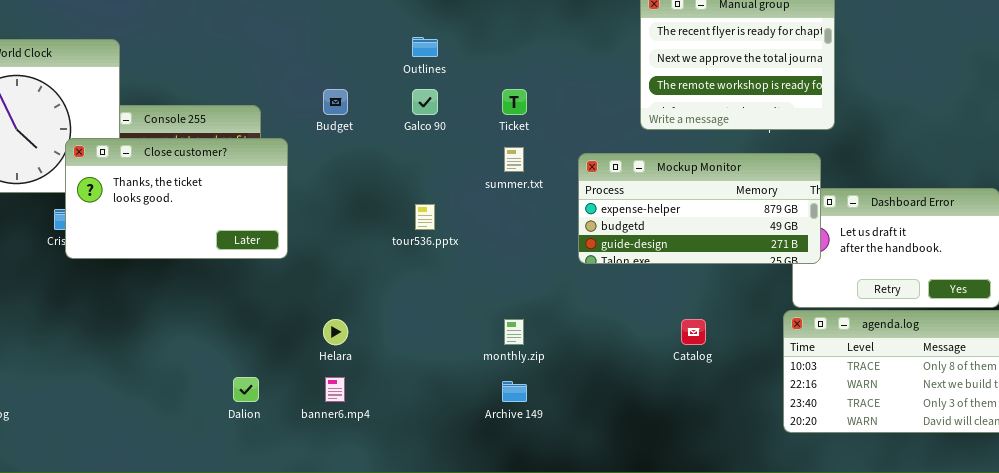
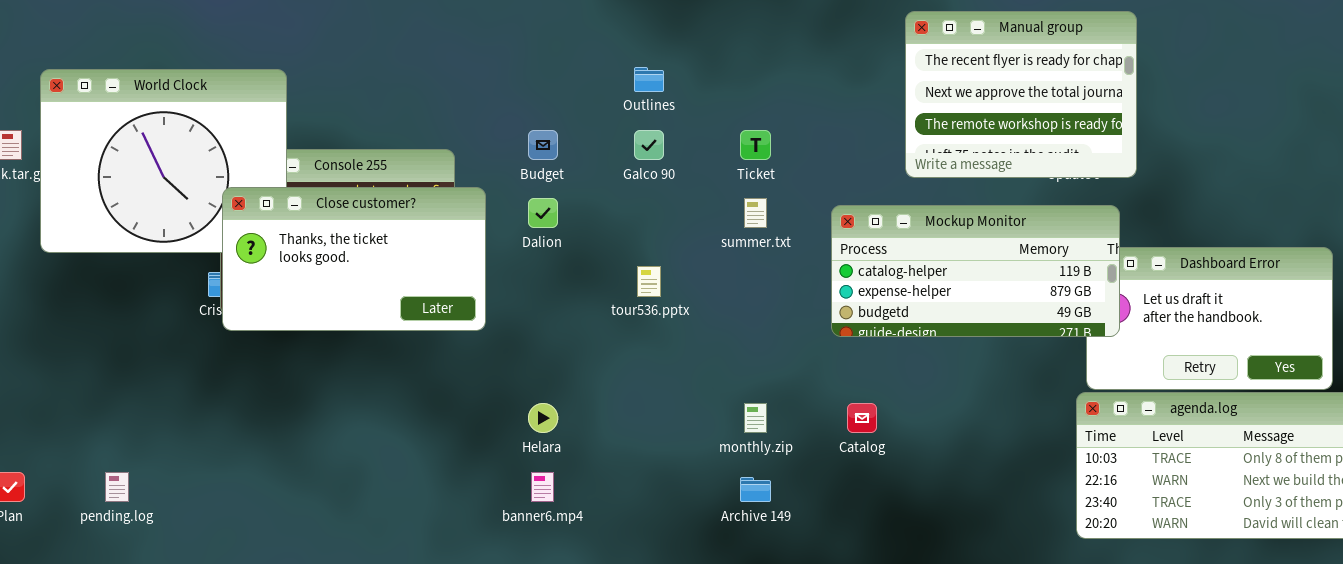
Mockup Monitor: [578,153,821,264] -> [831,205,1120,337], scrolled up 1 row
Catalog: [681,319,706,345] -> [847,403,877,433], moved
Dalion: [233,377,259,402] -> [528,198,558,228], moved

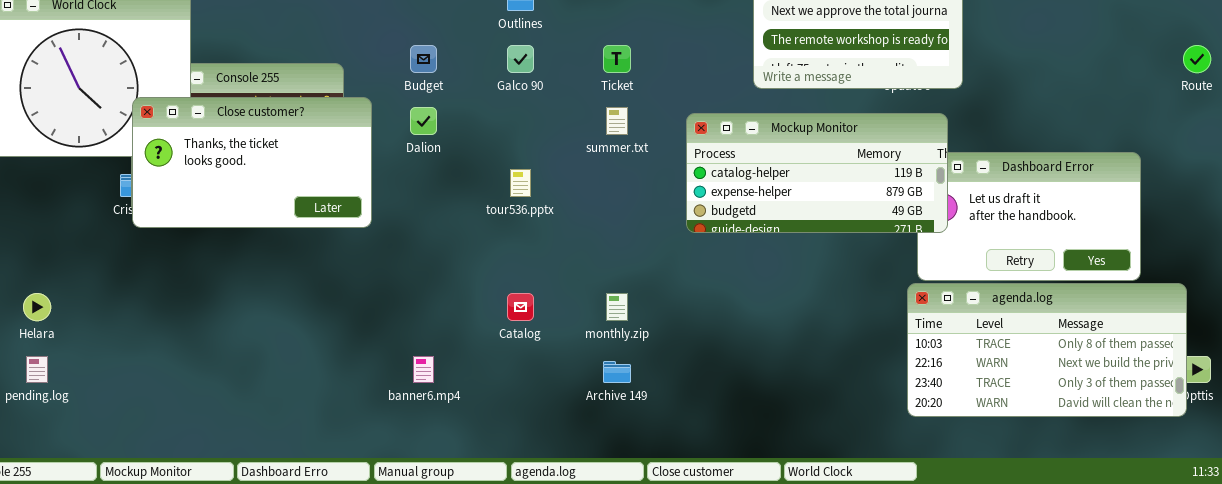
Helara: [528,403,558,433] -> [23,293,51,321], moved
Catalog: [847,403,877,433] -> [507,293,534,321], moved

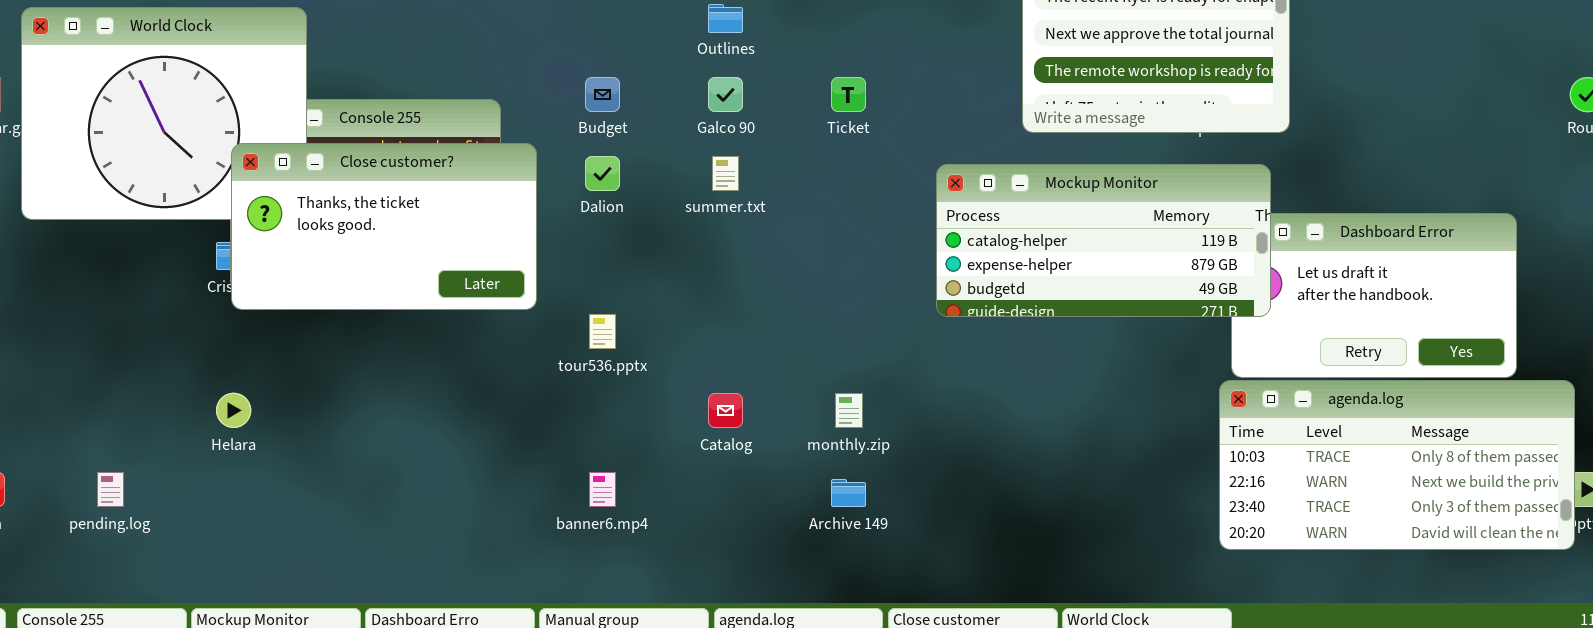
summer.txt: [606,107,628,135] -> [712,156,739,191], moved
tour536.pptx: [510,169,531,197] -> [589,314,616,349], moved
Helara: [23,293,51,321] -> [216,393,251,428], moved

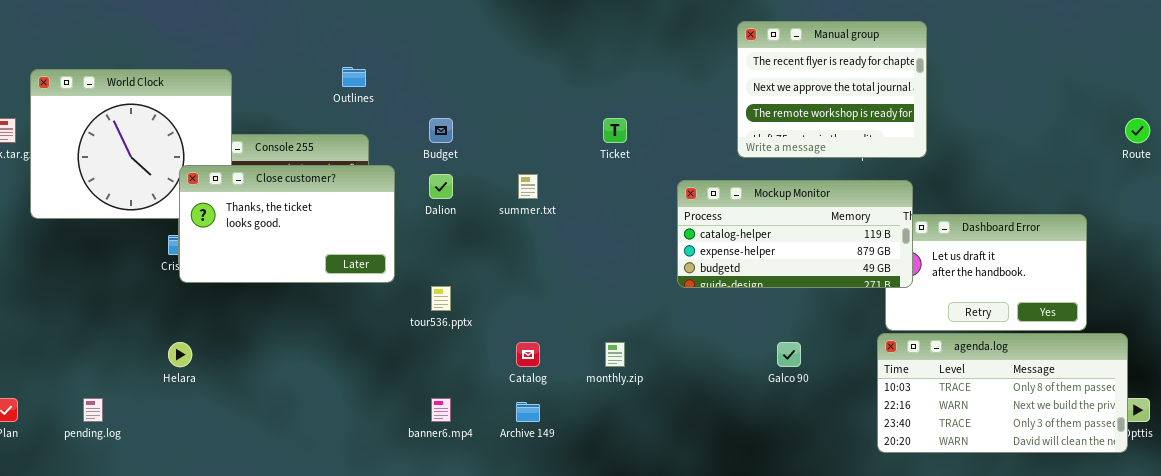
Outlines: [708,4,743,33] -> [342,67,366,87], moved
Galco 90: [708,77,743,112] -> [777,342,801,367], moved
Archive 149: [831,479,866,507] -> [516,402,540,422], moved

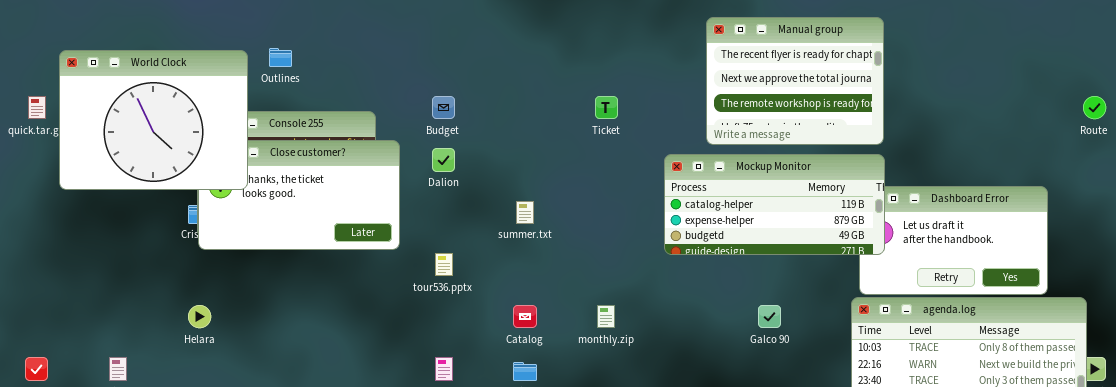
Manual group: [737,21,927,158] -> [706,17,884,145], moved
Outlines: [342,67,366,87] -> [269,48,292,67], moved
World Clock: [30,69,232,219] -> [59,50,248,190], raised
summer.txt: [518,174,538,199] -> [516,201,534,224], moved

